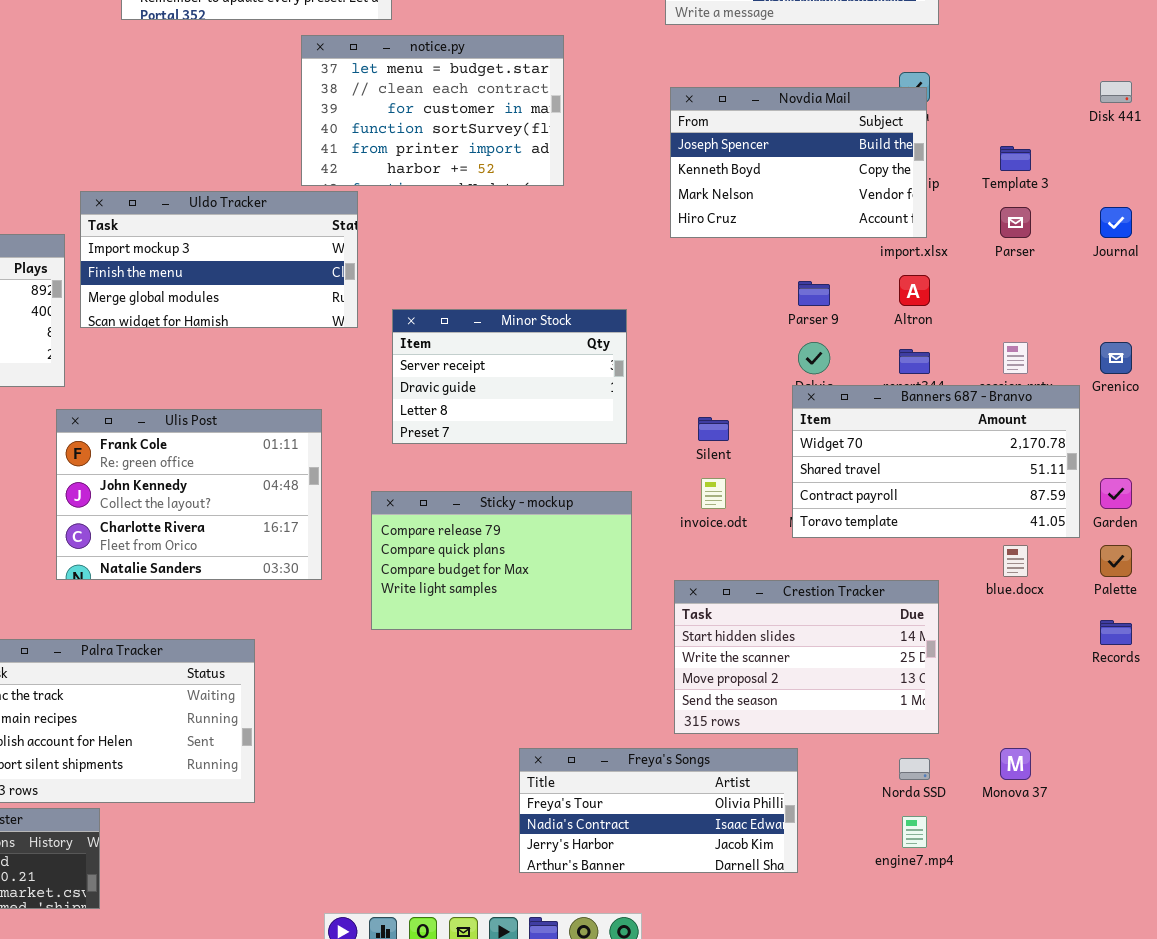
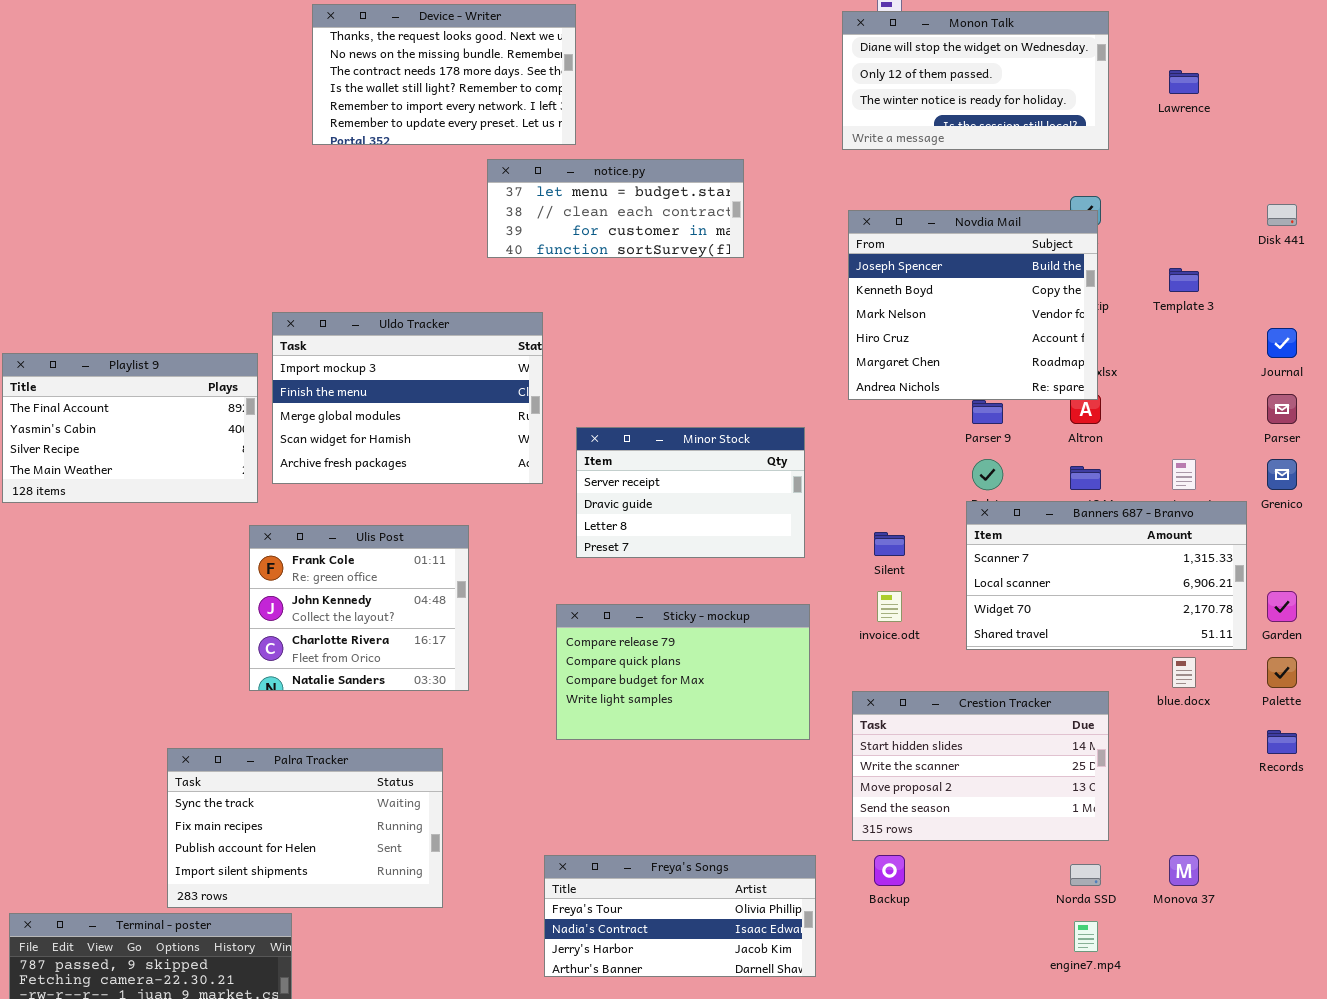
notice.py: [301,35,564,186] -> [487,159,744,258], resized
Novdia Mail: [670,87,927,238] -> [848,210,1098,400], resized
Uldo Tracker: [80,191,358,328] -> [272,312,543,484], resized
Parser: [1000,207,1031,238] -> [1267,394,1297,424], moved
Banners 687 - Branvo: [792,385,1080,538] -> [966,501,1247,650], scrolled up 2 rows
Ulis Post: [56,409,322,580] -> [249,525,469,691], resized
Freya's Songs: [519,748,798,873] -> [544,855,816,977], moved

